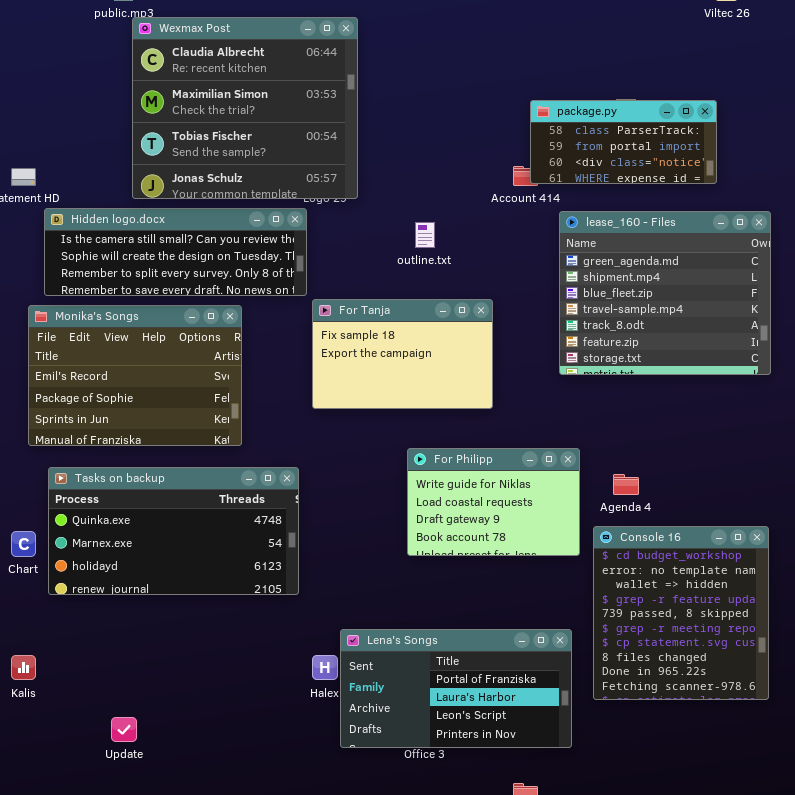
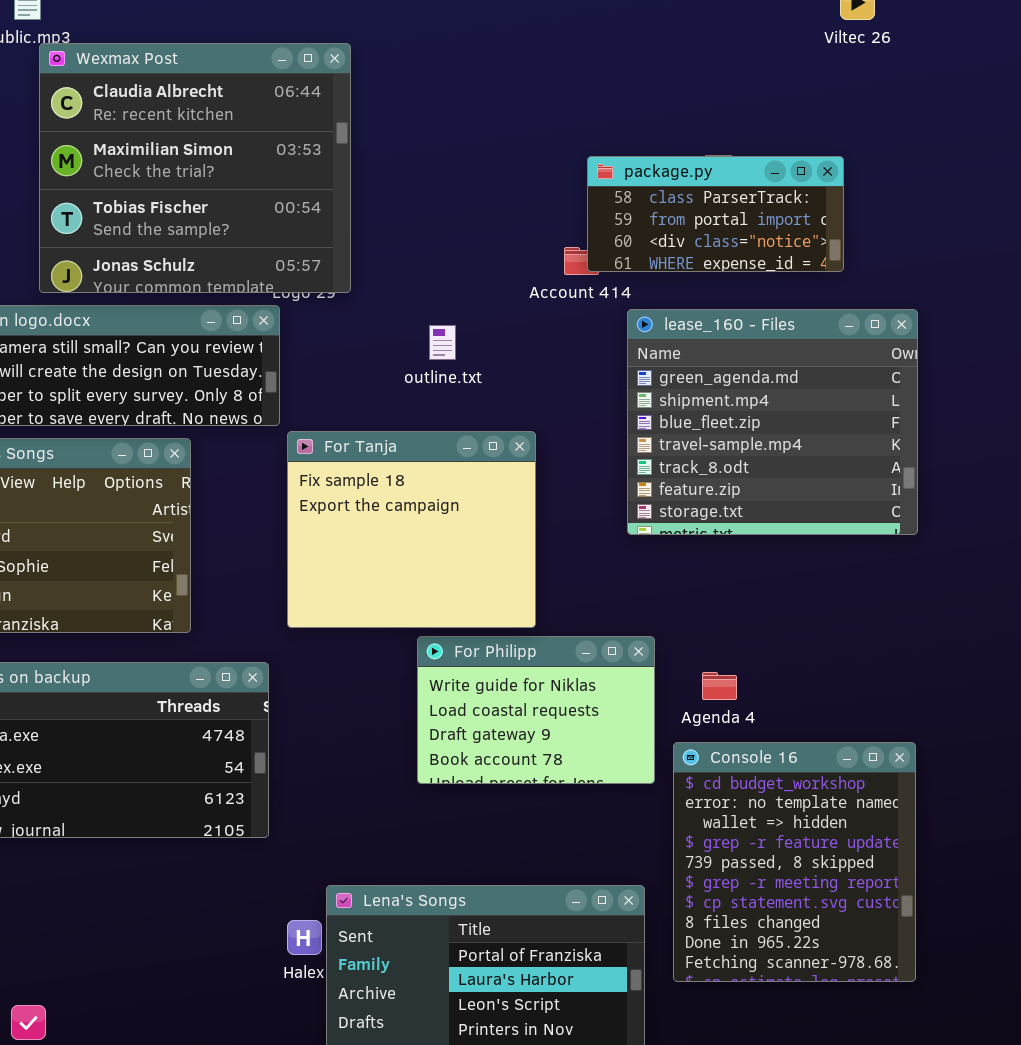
For Tanja: [312,299,493,409] -> [287,431,536,628], resized

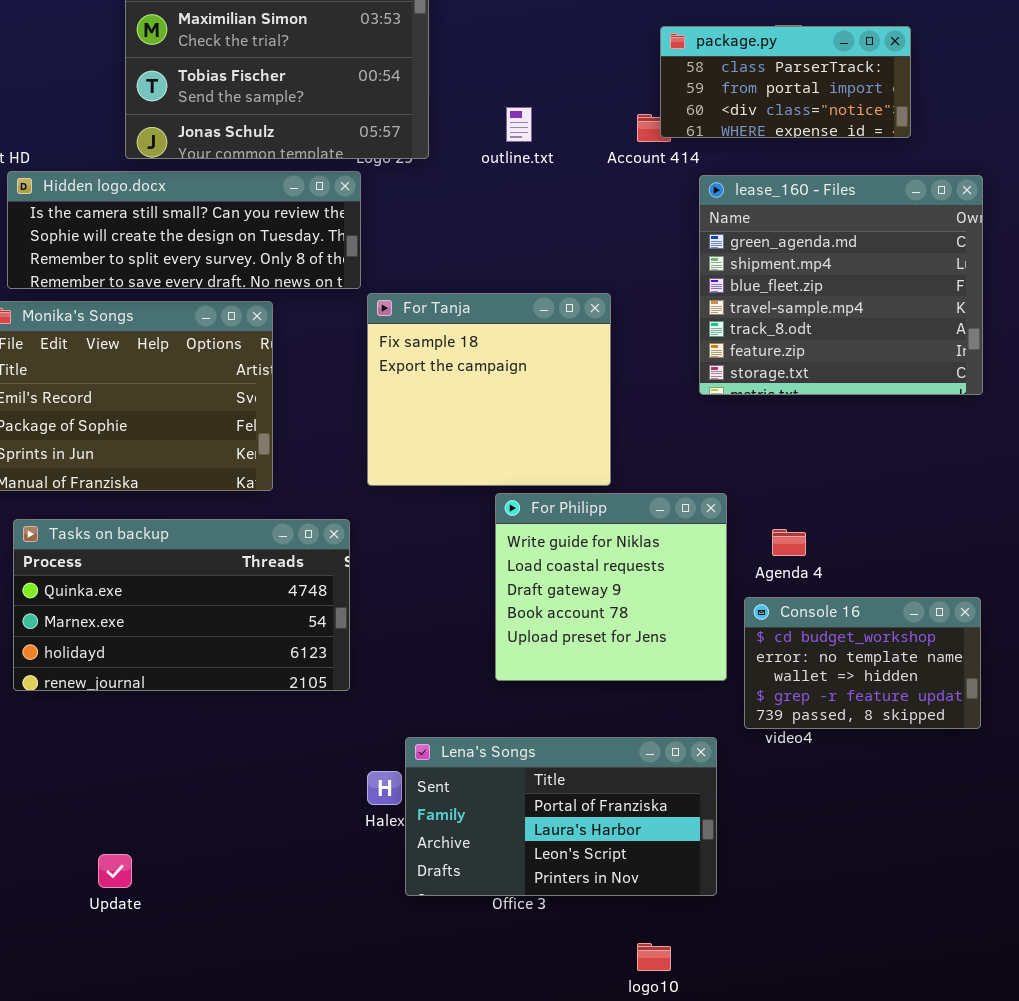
outline.txt: [429,325,456,360] -> [506,107,532,142], moved
For Philipp: [417,636,655,784] -> [495,493,727,681], resized
Console 16: [673,742,916,982] -> [744,597,981,729], resized

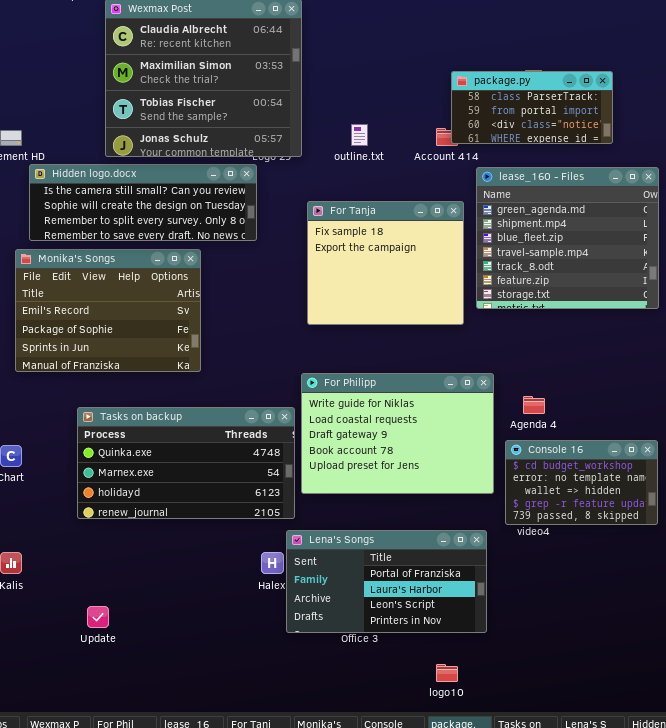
For Tanja: [367,293,611,486] -> [307,201,464,325], moved
For Philipp: [495,493,727,681] -> [301,373,494,494], resized
Tasks on backup: [13,519,350,691] -> [77,407,295,519], moved

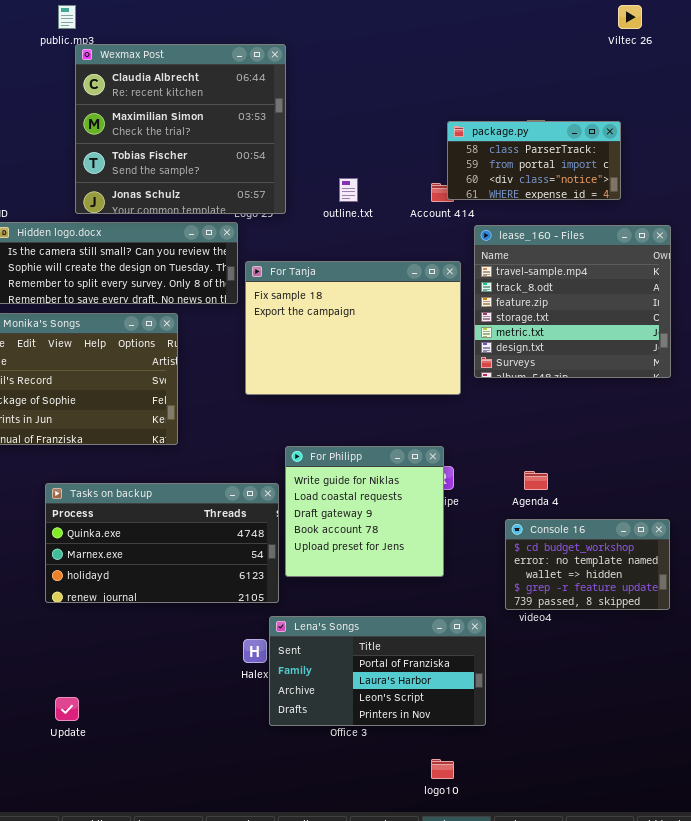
lease_160 - Files: [476,167,659,309] -> [474,225,671,378], scrolled down 3 rows
For Tanja: [307,201,464,325] -> [245,261,461,395], resized
For Philipp: [301,373,494,494] -> [285,446,444,577], resized

